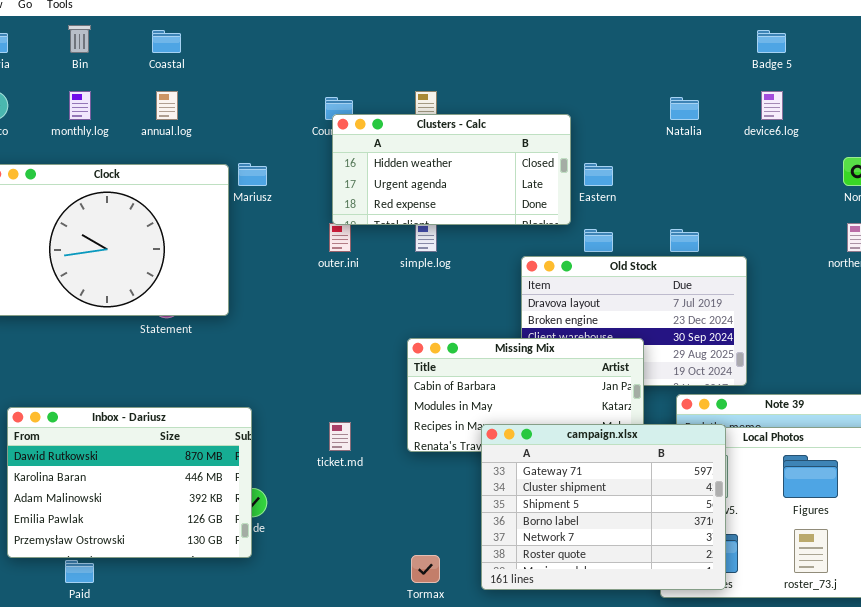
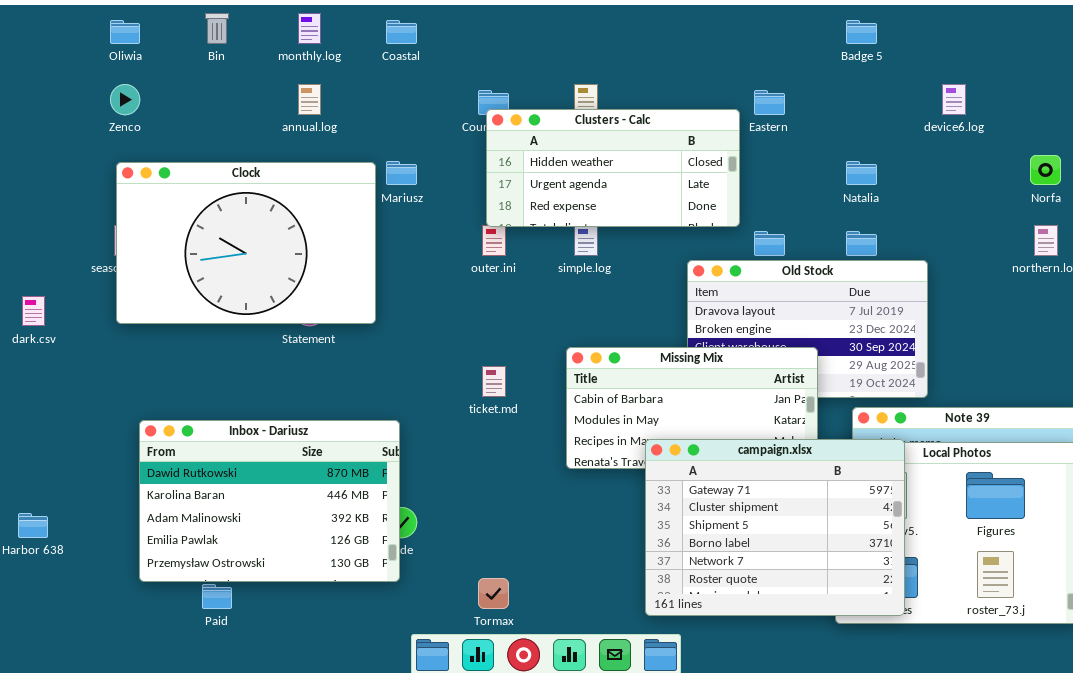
Coastal: [152,30,181,53] -> [386,20,417,44], moved
Badge 5: [757,30,786,53] -> [846,20,877,44], moved
monthly.log: [69,91,91,120] -> [298,13,321,44], moved
Natalia: [670,97,699,120] -> [846,161,877,185], moved
Eastern: [584,163,613,186] -> [754,90,785,115], moved
ticket.md: [329,422,351,451] -> [482,366,506,397], moved
Tormax: [411,555,440,583] -> [478,578,509,609], moved

